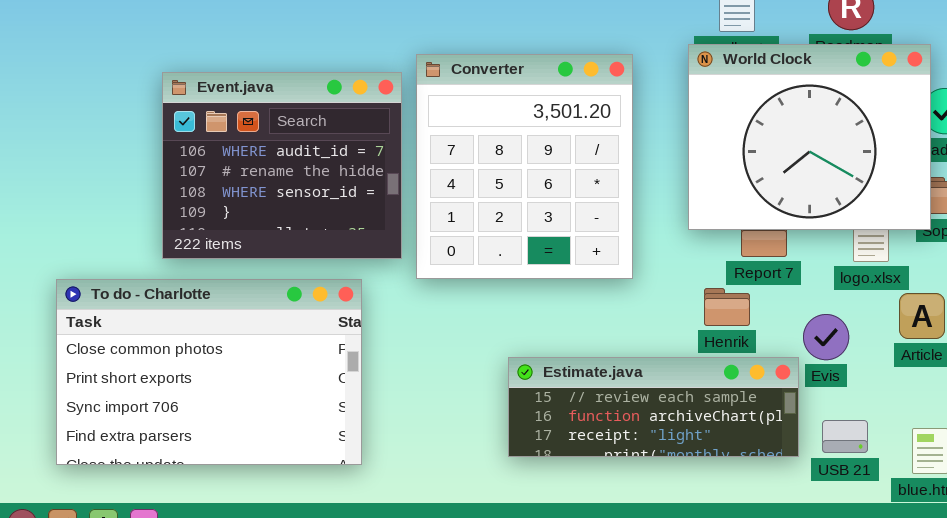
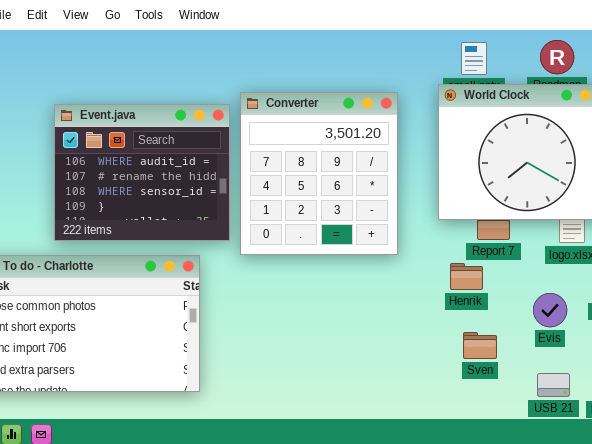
Evis: [803,314,849,360] -> [533,293,567,327], moved
Estimate.java: [508,357,799,457] -> none, closed
USB 21: [822,420,868,453] -> [537,373,570,397], moved

